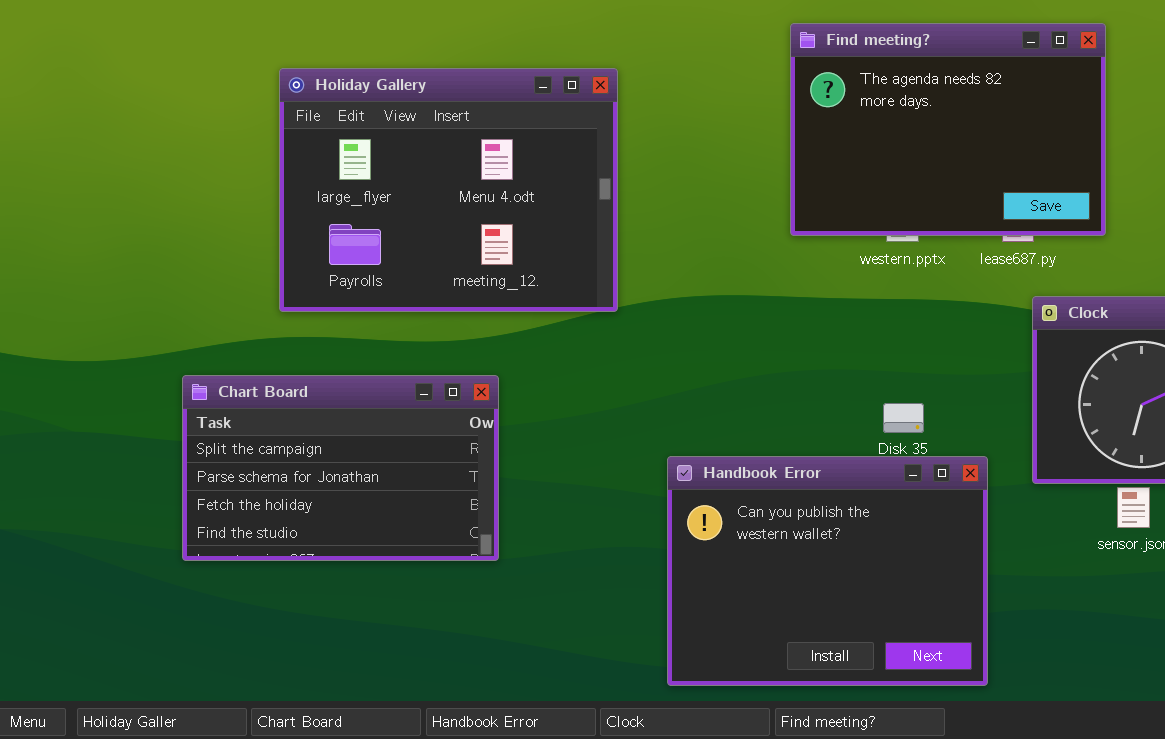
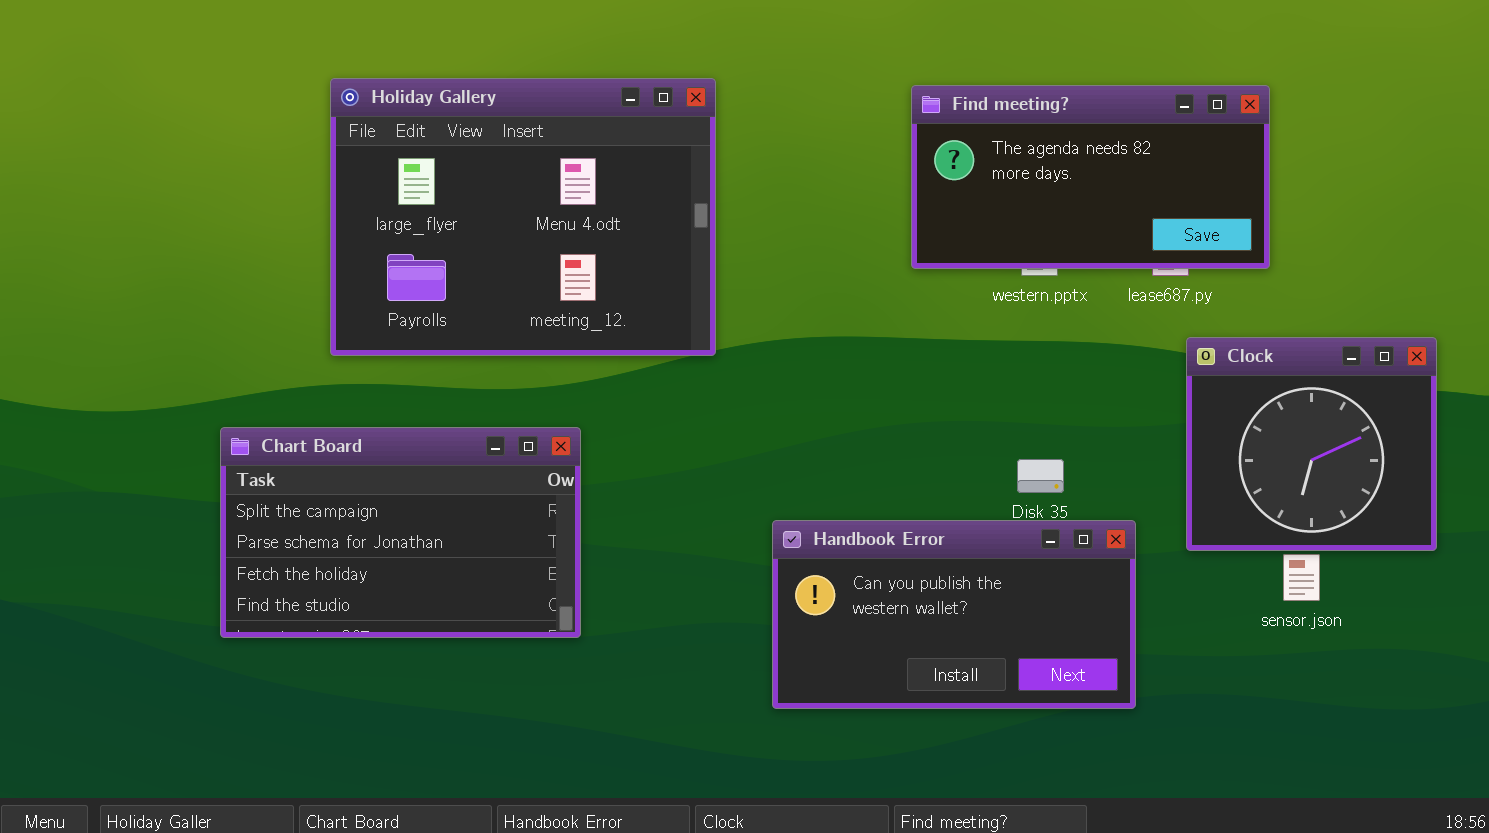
Find meeting?: [790,23,1106,236] -> [911,85,1270,269], resized
Handbook Error: [667,456,988,686] -> [772,520,1136,709], resized

